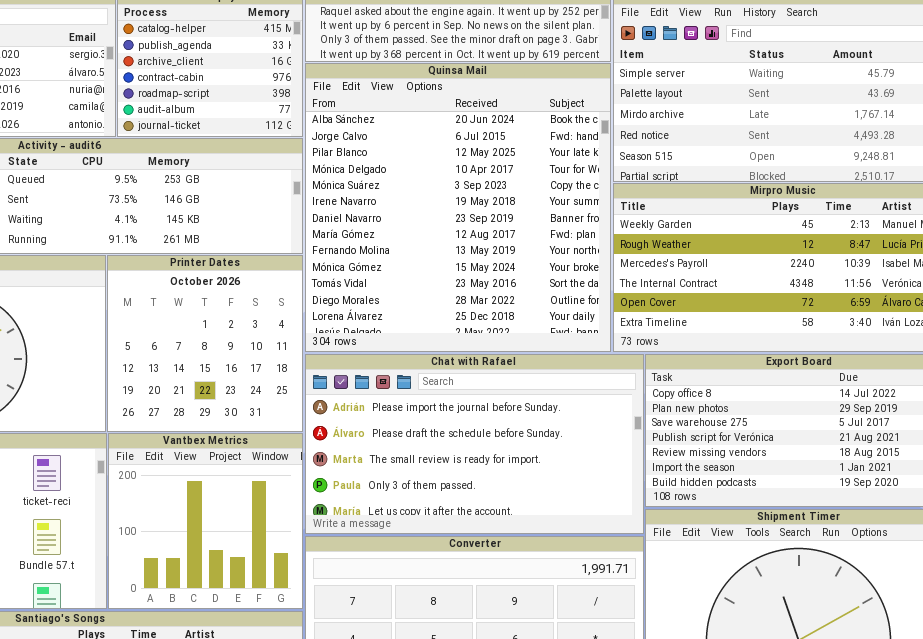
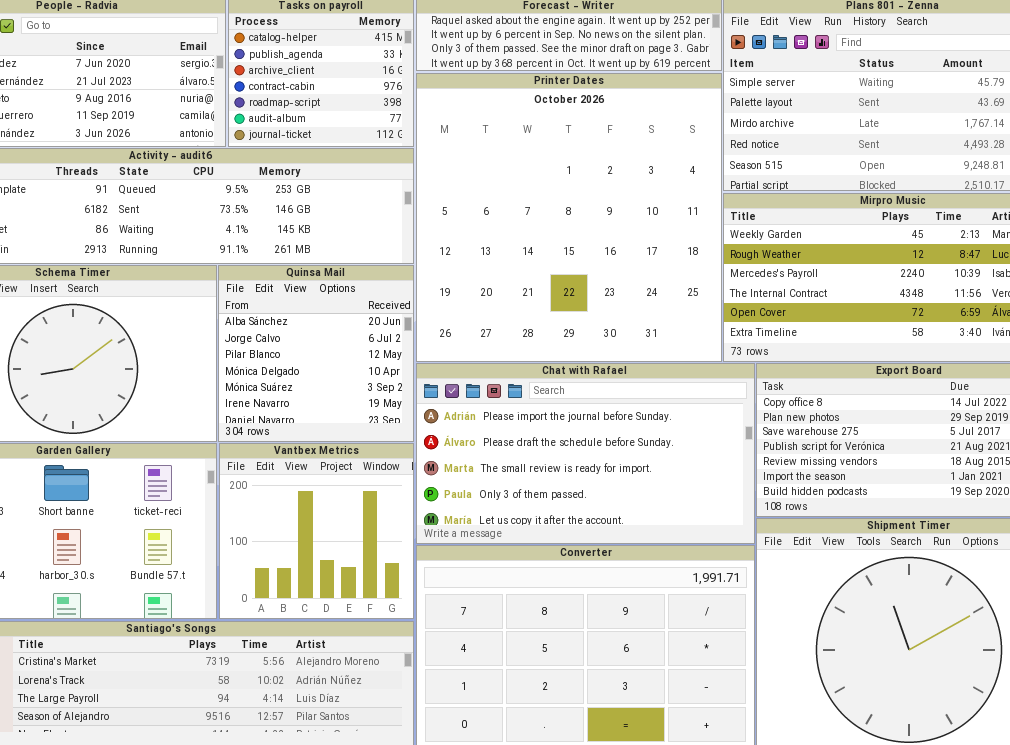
Quinsa Mail: [305,63,611,352] -> [218,265,414,442], moved, resized
Printer Dates: [107,255,303,432] -> [416,73,722,362], moved, resized

